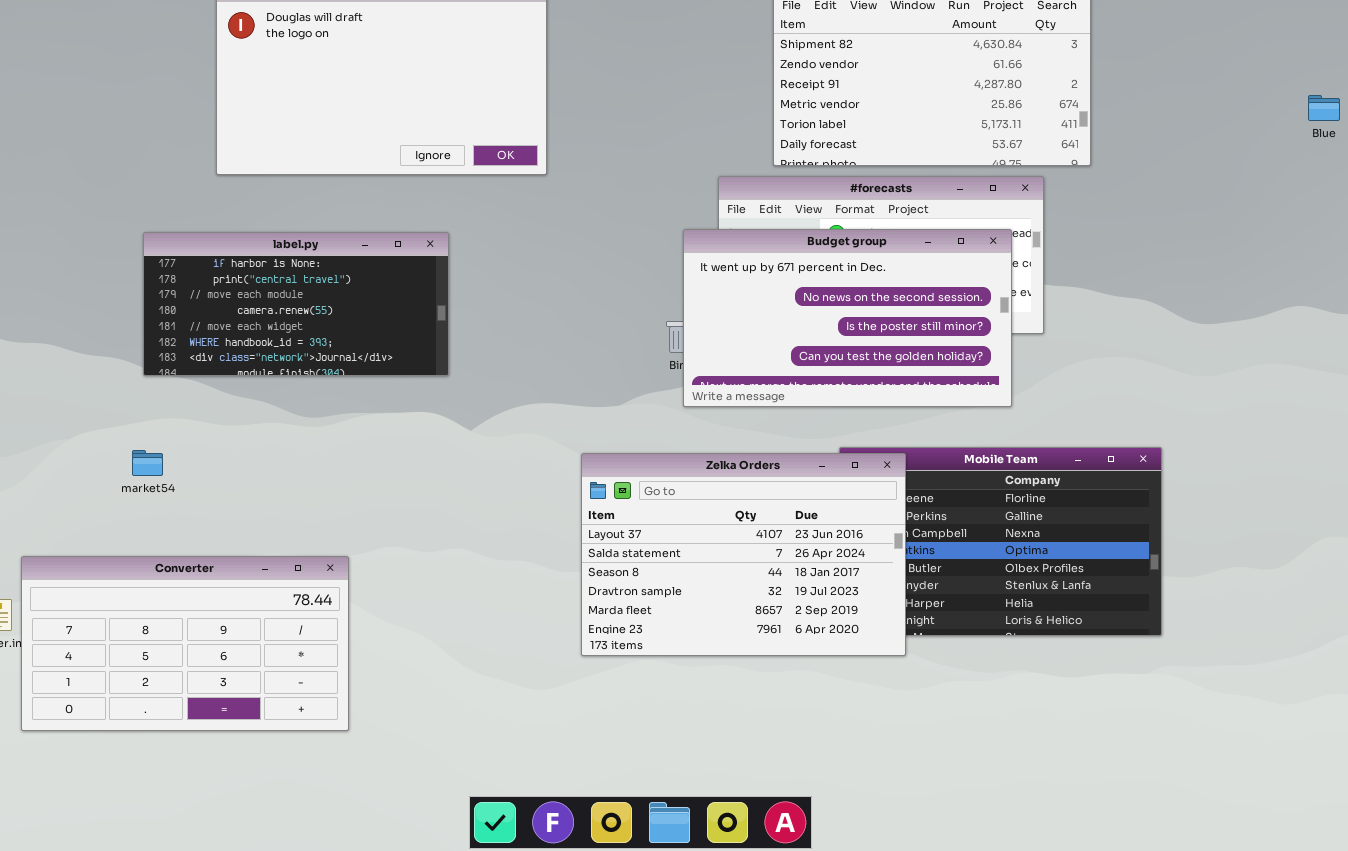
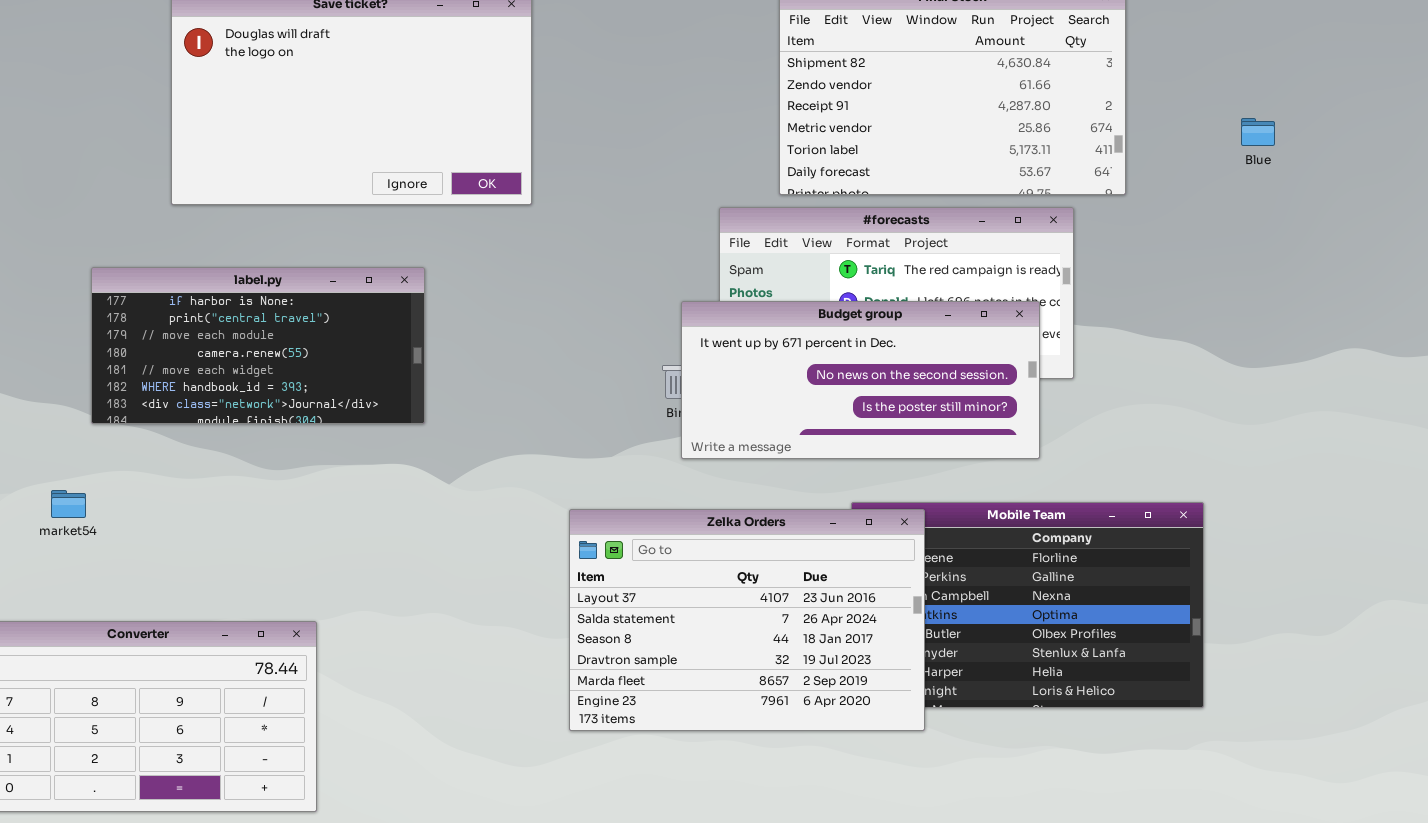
Blue: [1308,95,1340,121] -> [1241,118,1275,146], moved
Budget group: [683,229,1012,407] -> [681,301,1040,459], resized
market54: [132,450,163,476] -> [51,490,86,518], moved

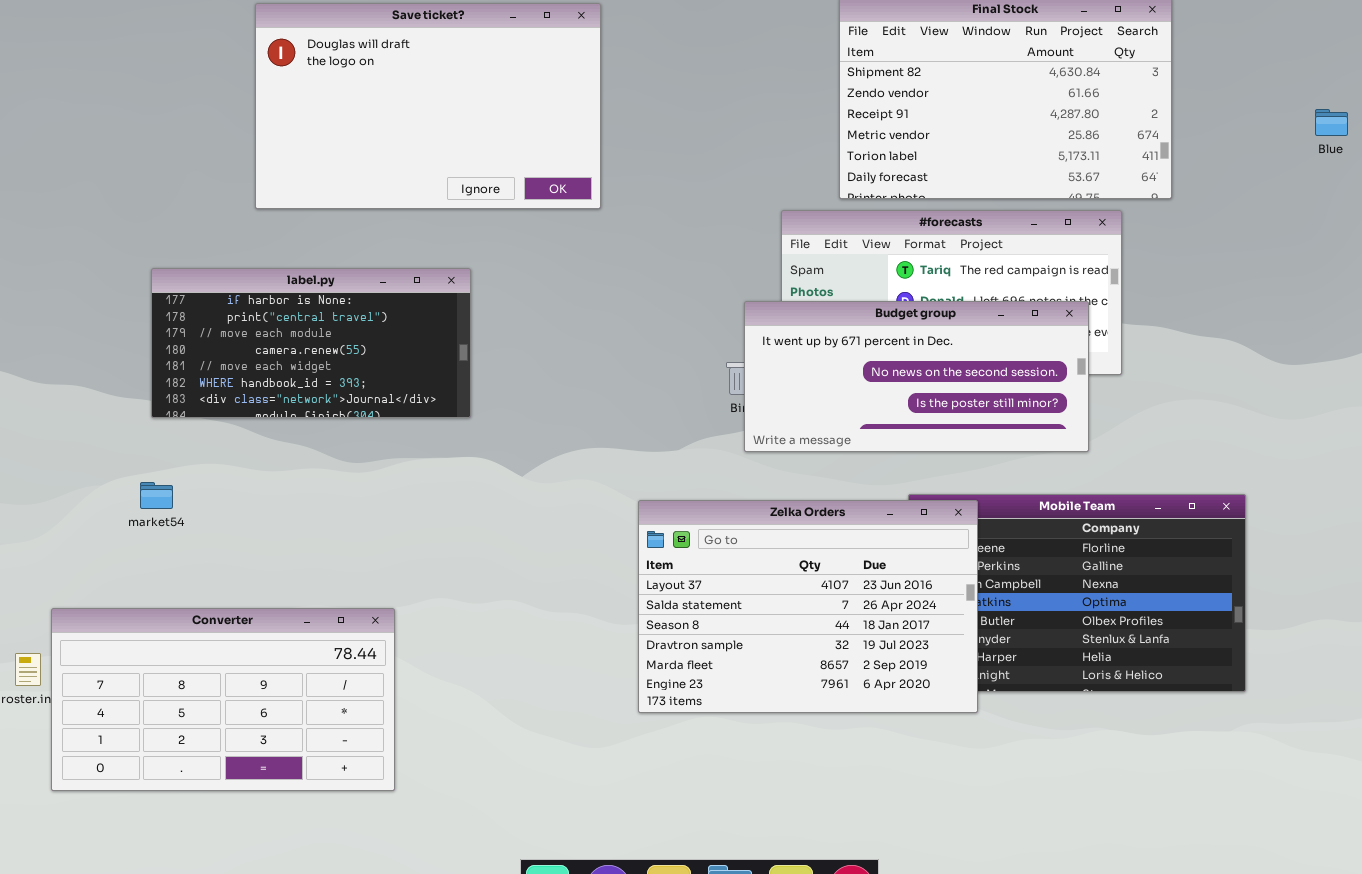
Blue: [1241,118,1275,146] -> [1315,109,1348,136], moved
label.py: [91,267,425,424] -> [151,268,471,418], moved

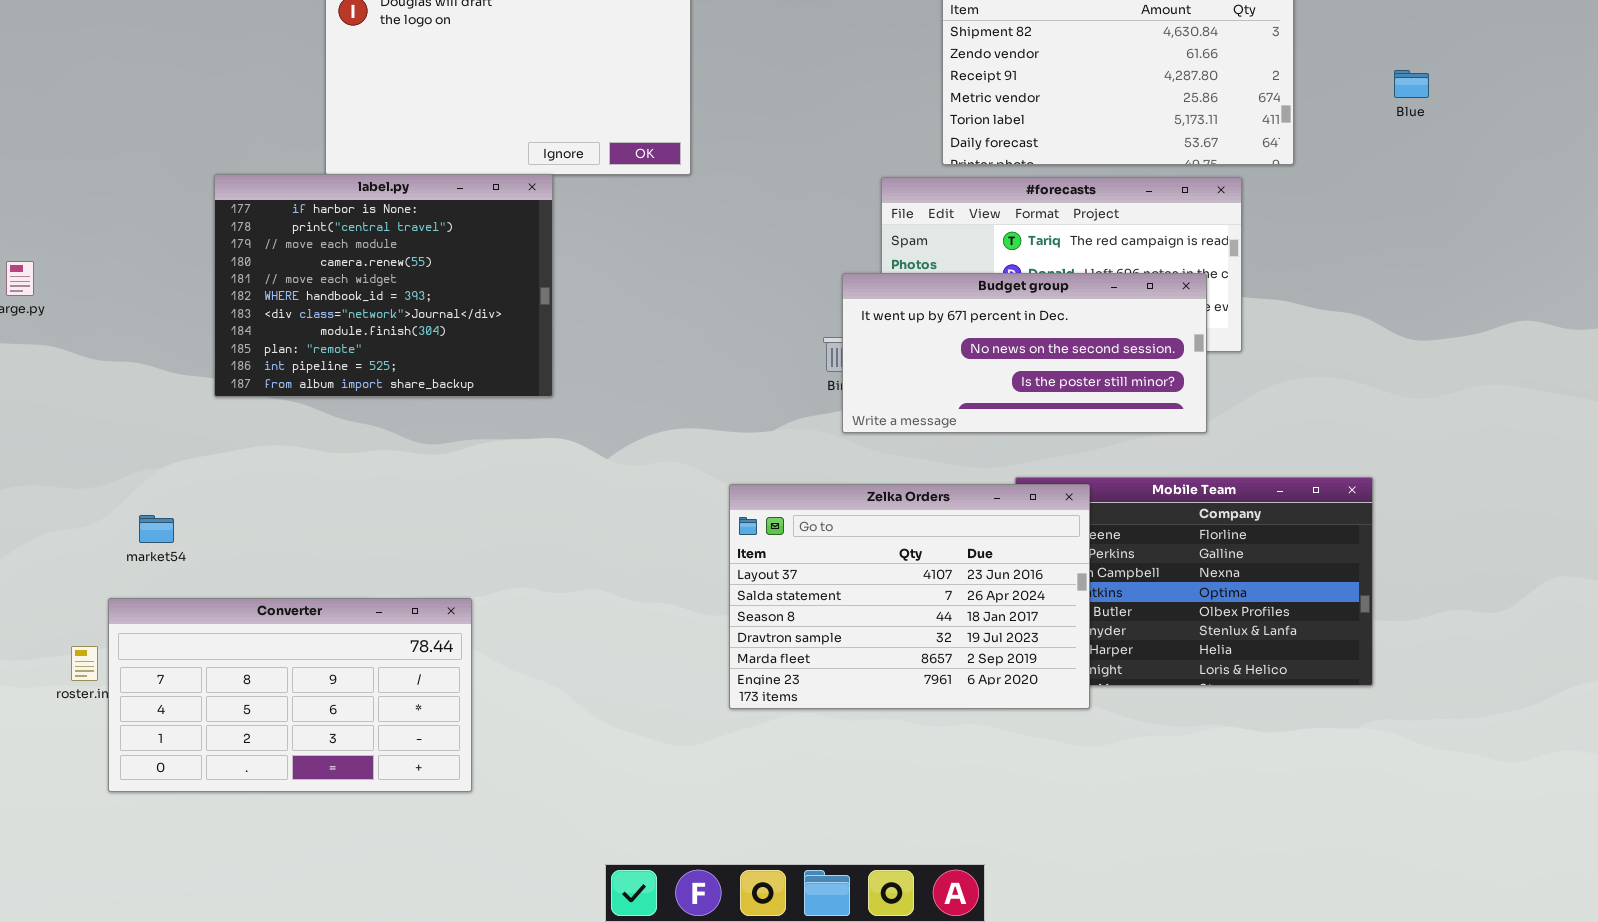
Blue: [1315,109,1348,136] -> [1394,70,1429,98], moved
label.py: [151,268,471,418] -> [214,174,553,397], resized
market54: [140,482,173,509] -> [139,515,174,543], moved

